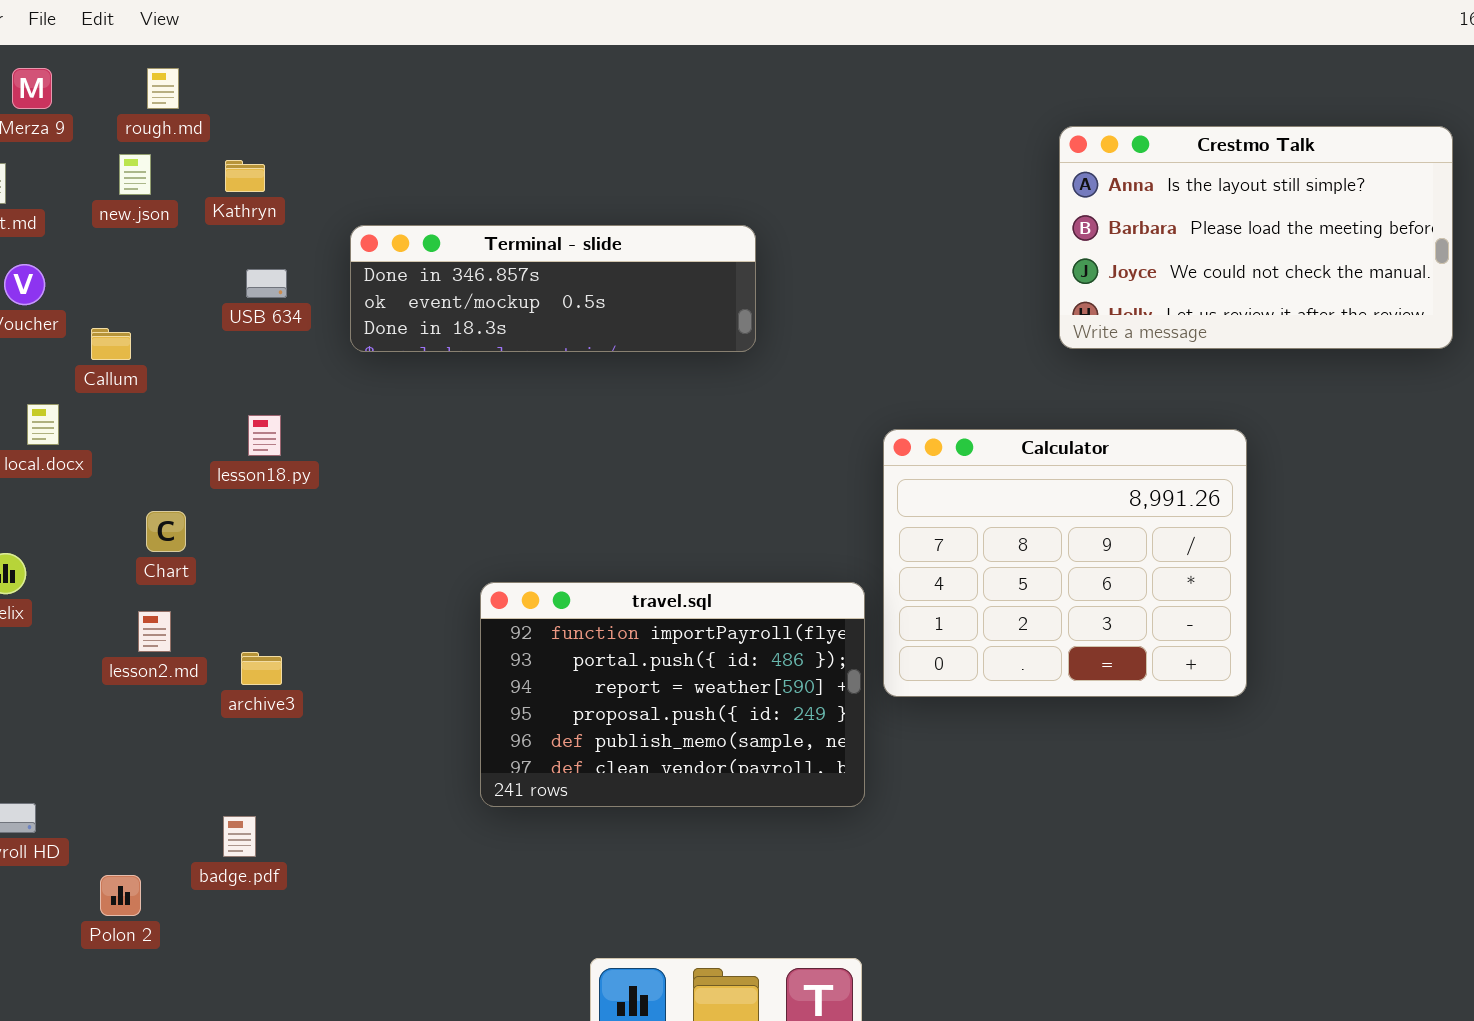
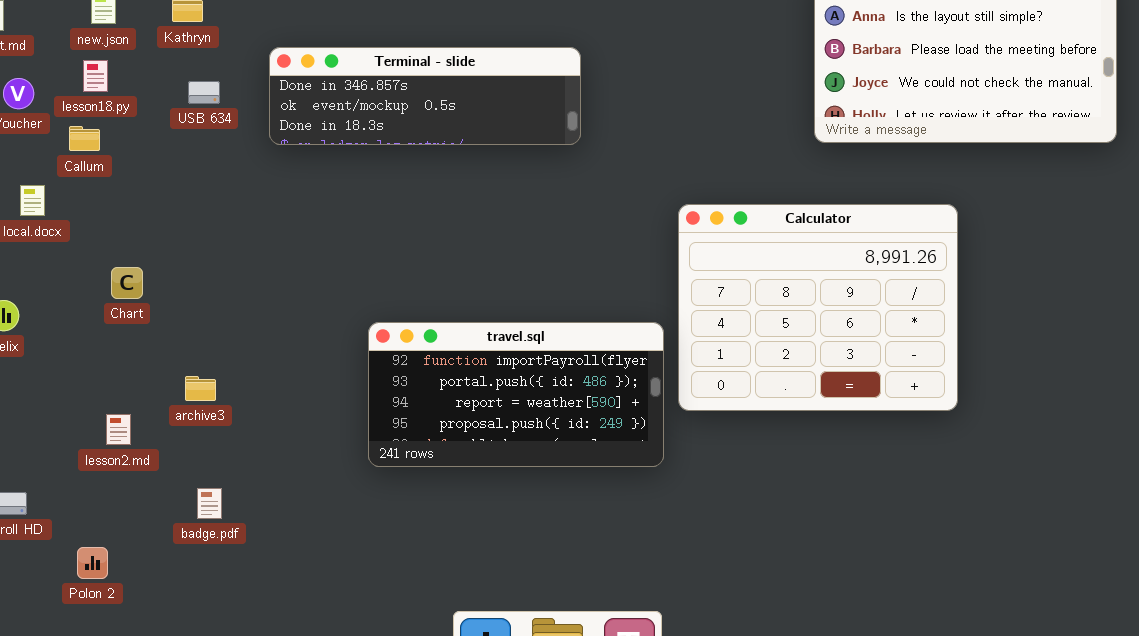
lesson18.py: [248,415,281,456] -> [83,60,108,92], moved
travel.sql: [480,582,865,807] -> [368,322,664,467], resized
lesson2.md: [138,611,171,652] -> [106,414,131,445], moved
badge.pdf: [223,816,256,857] -> [197,488,222,519], moved

